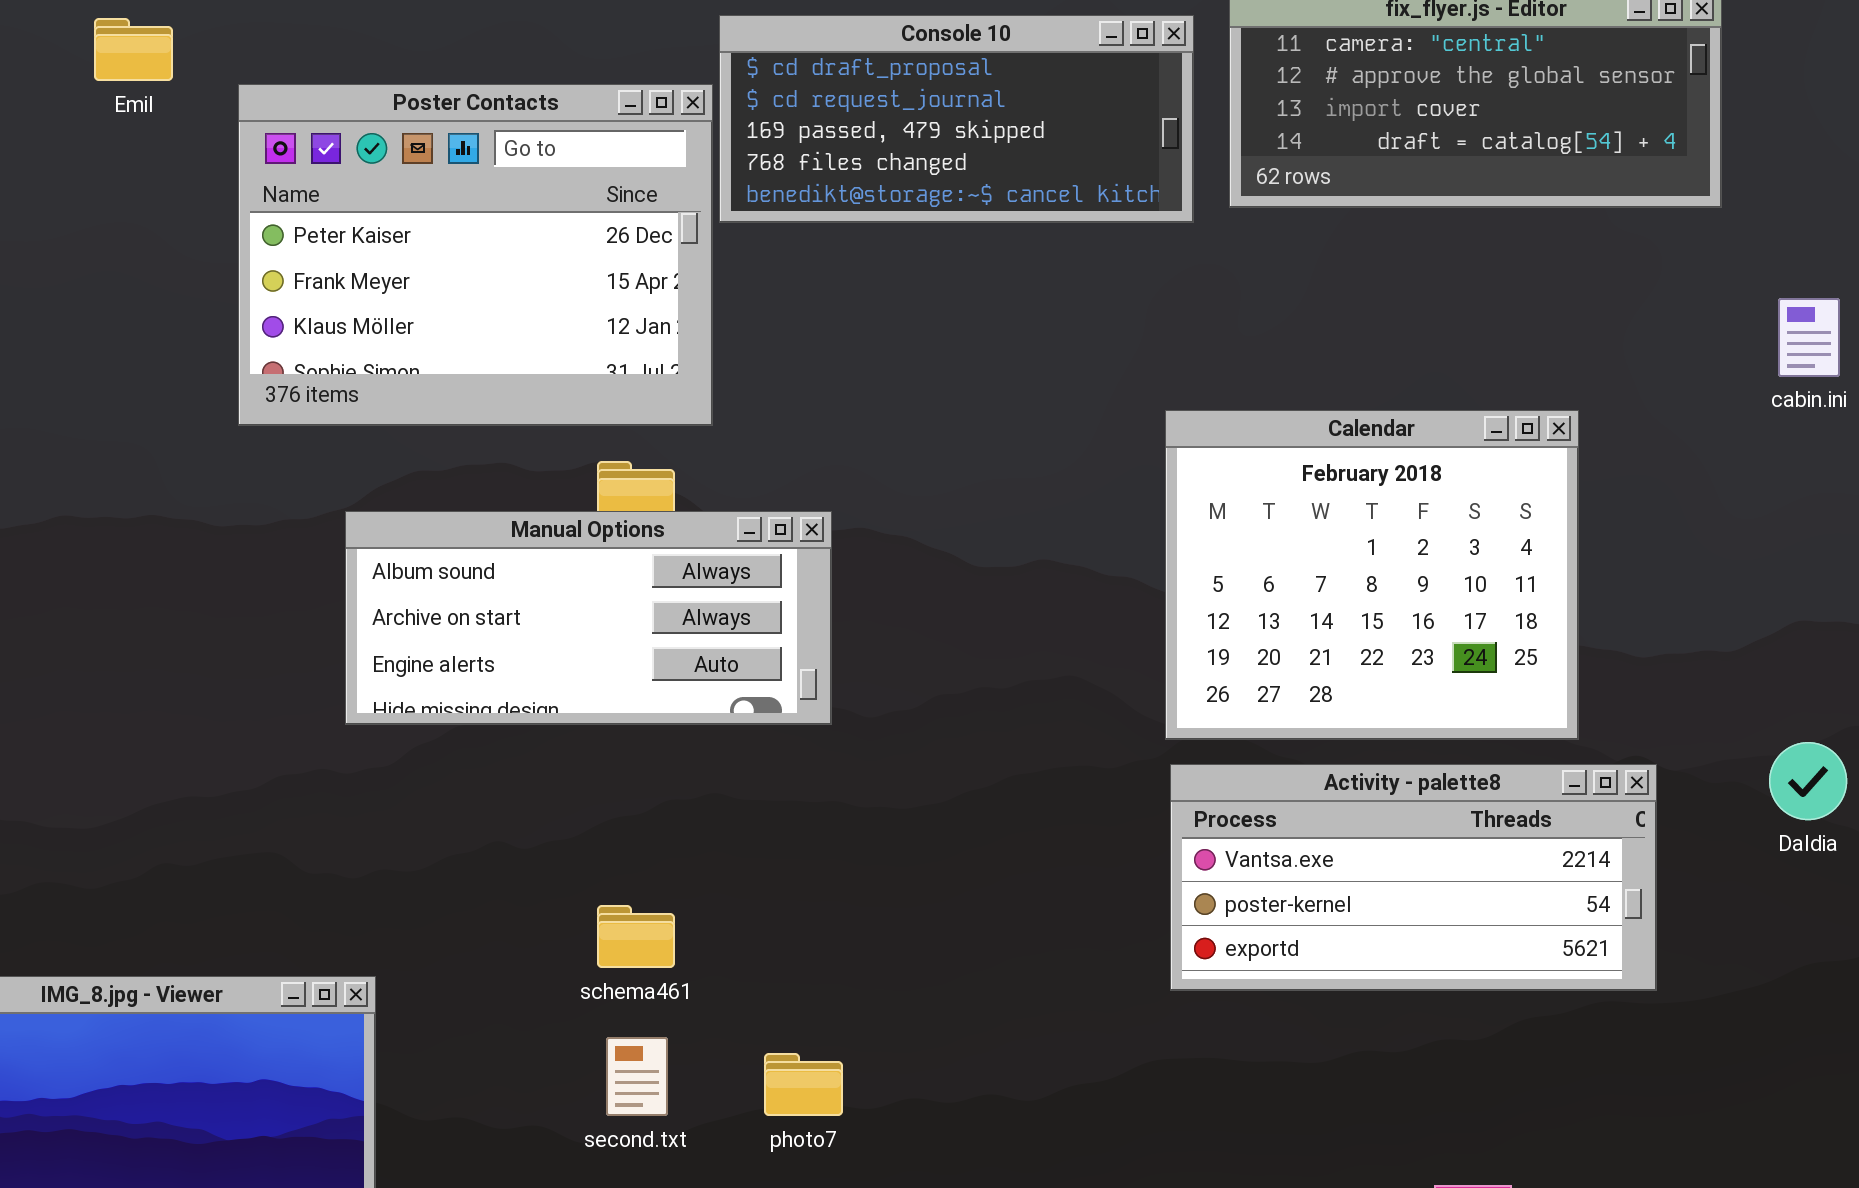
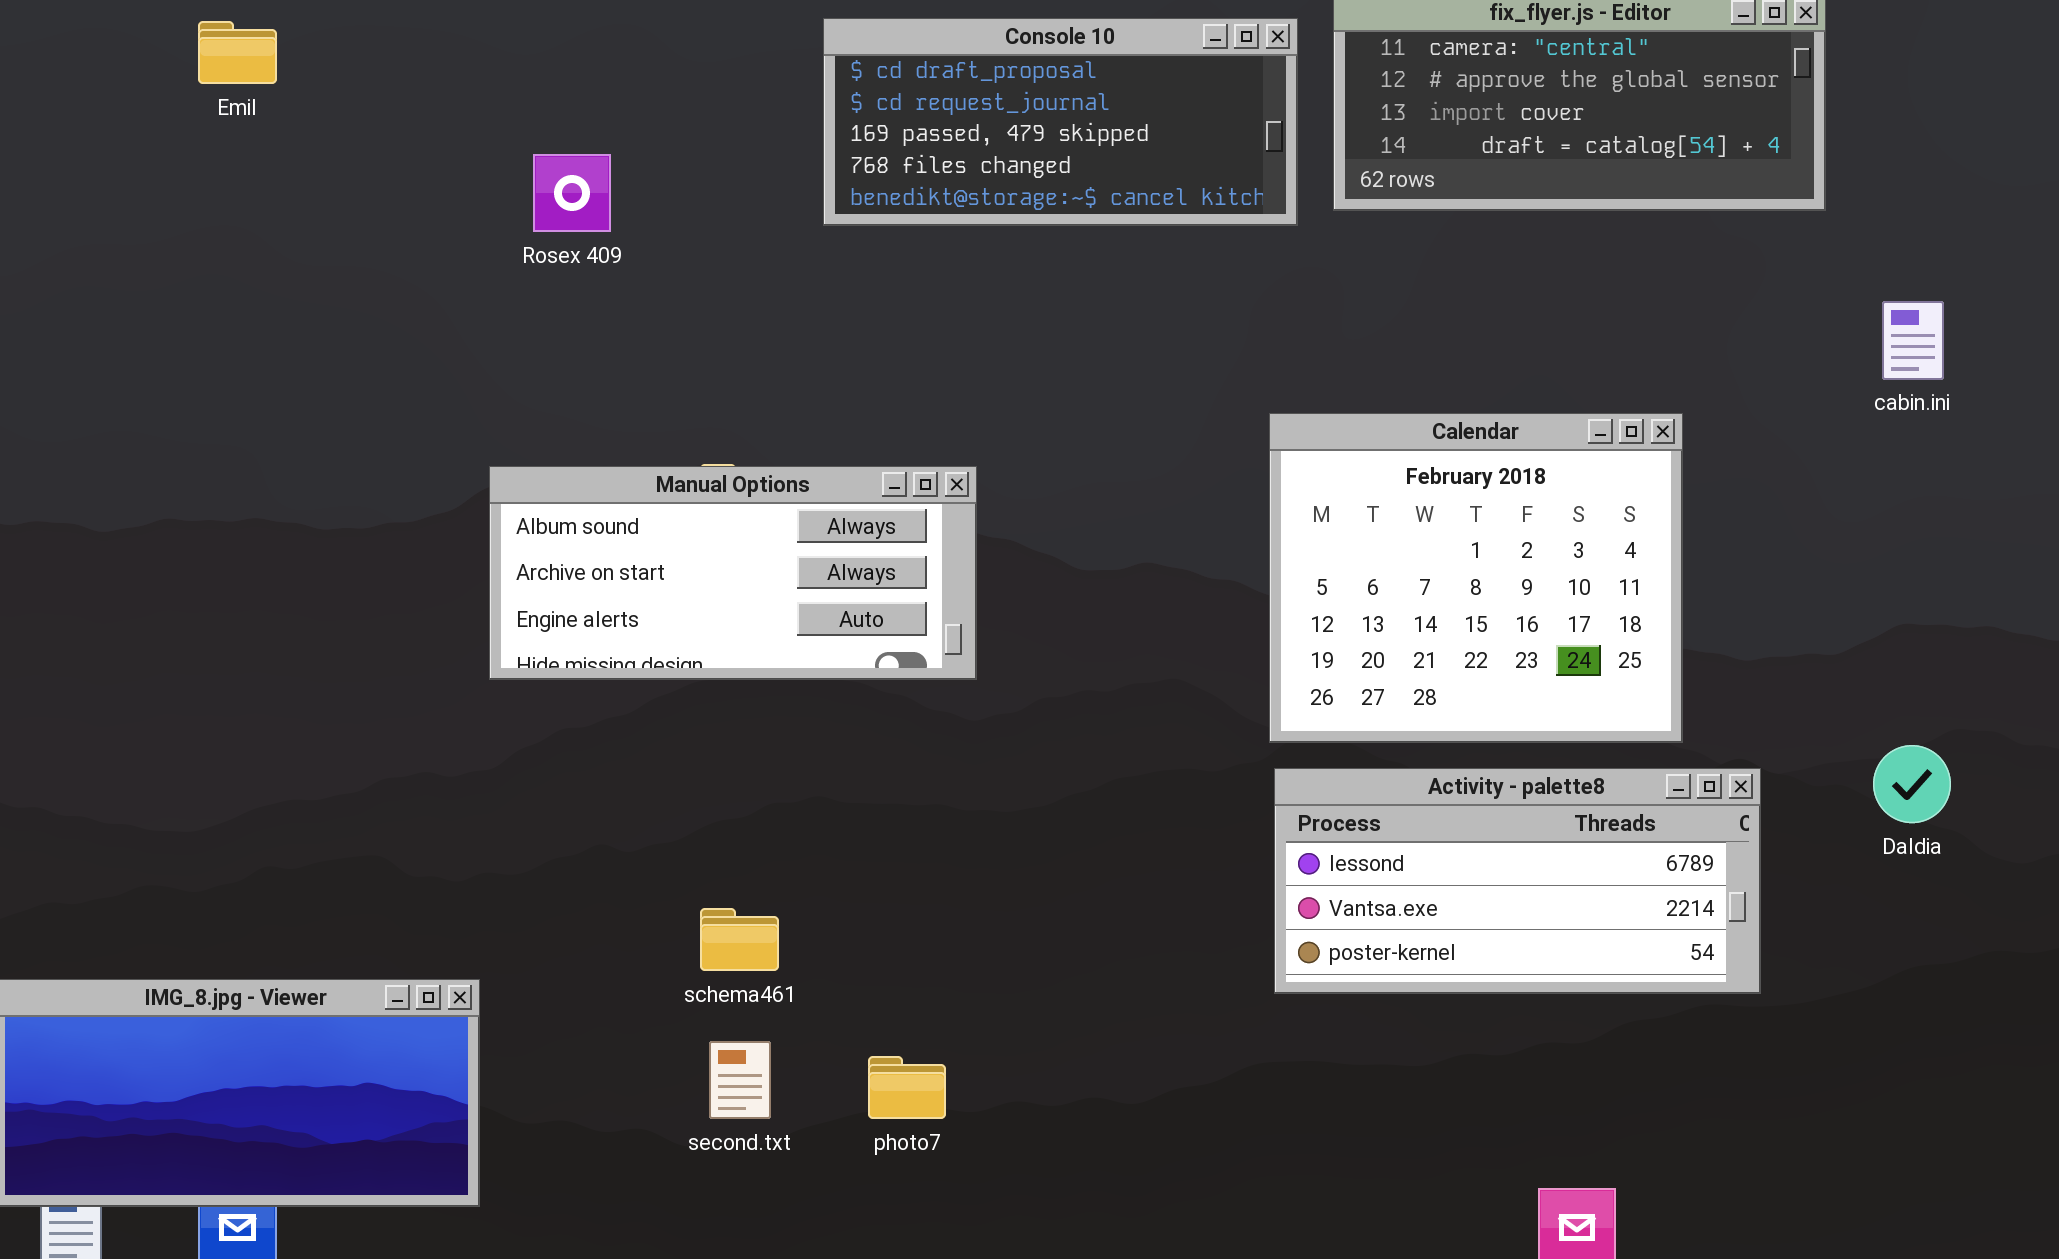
Poster Contacts: [238,84,713,426] -> none, closed
Manual Options: [345,511,832,725] -> [489,466,977,680], moved
Activity - palette8: [1170,764,1657,991] -> [1274,768,1761,994], scrolled up 1 row

